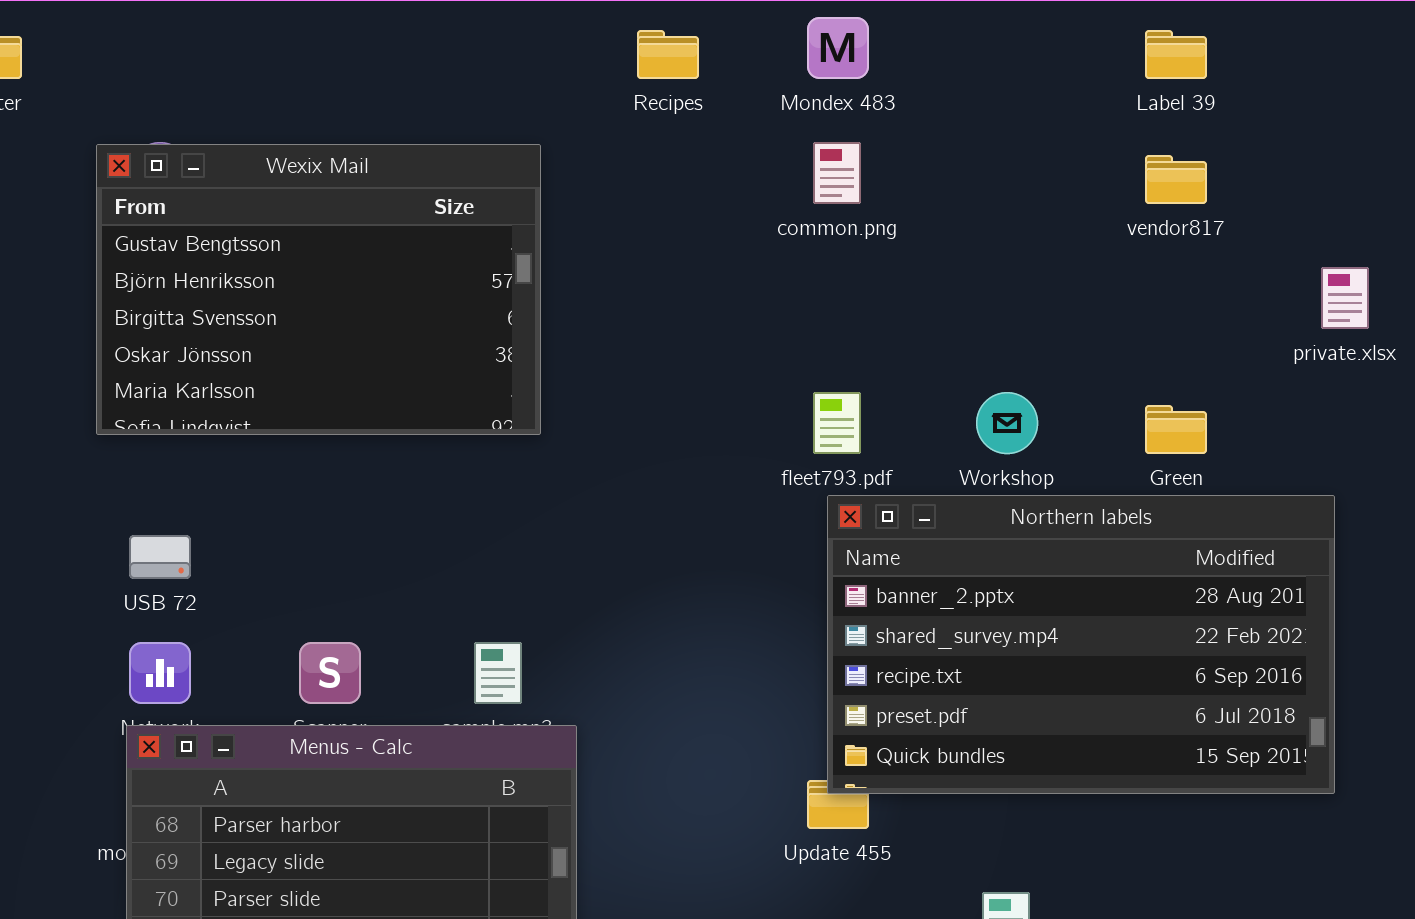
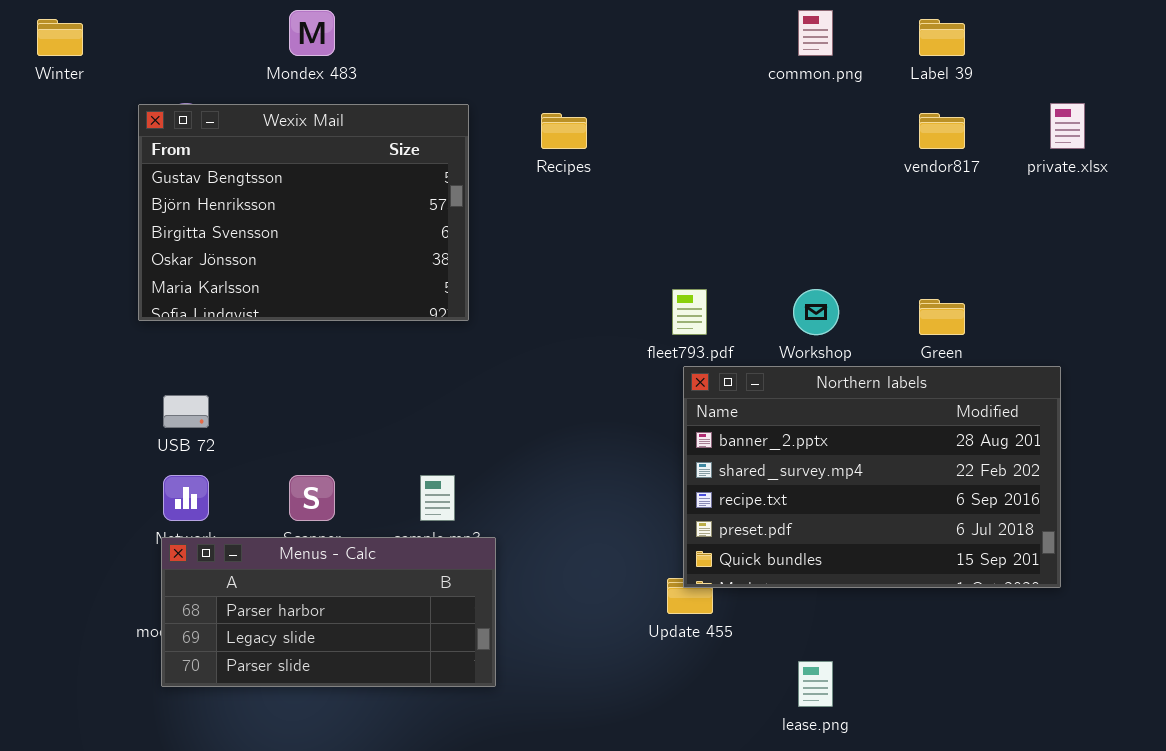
Mondex 483: [807,17,869,79] -> [289,10,335,56], moved
Recipes: [637,30,699,79] -> [541,113,587,149], moved
common.png: [813,142,861,204] -> [798,10,833,56], moved
private.xlsx: [1321,267,1369,329] -> [1050,103,1085,149], moved

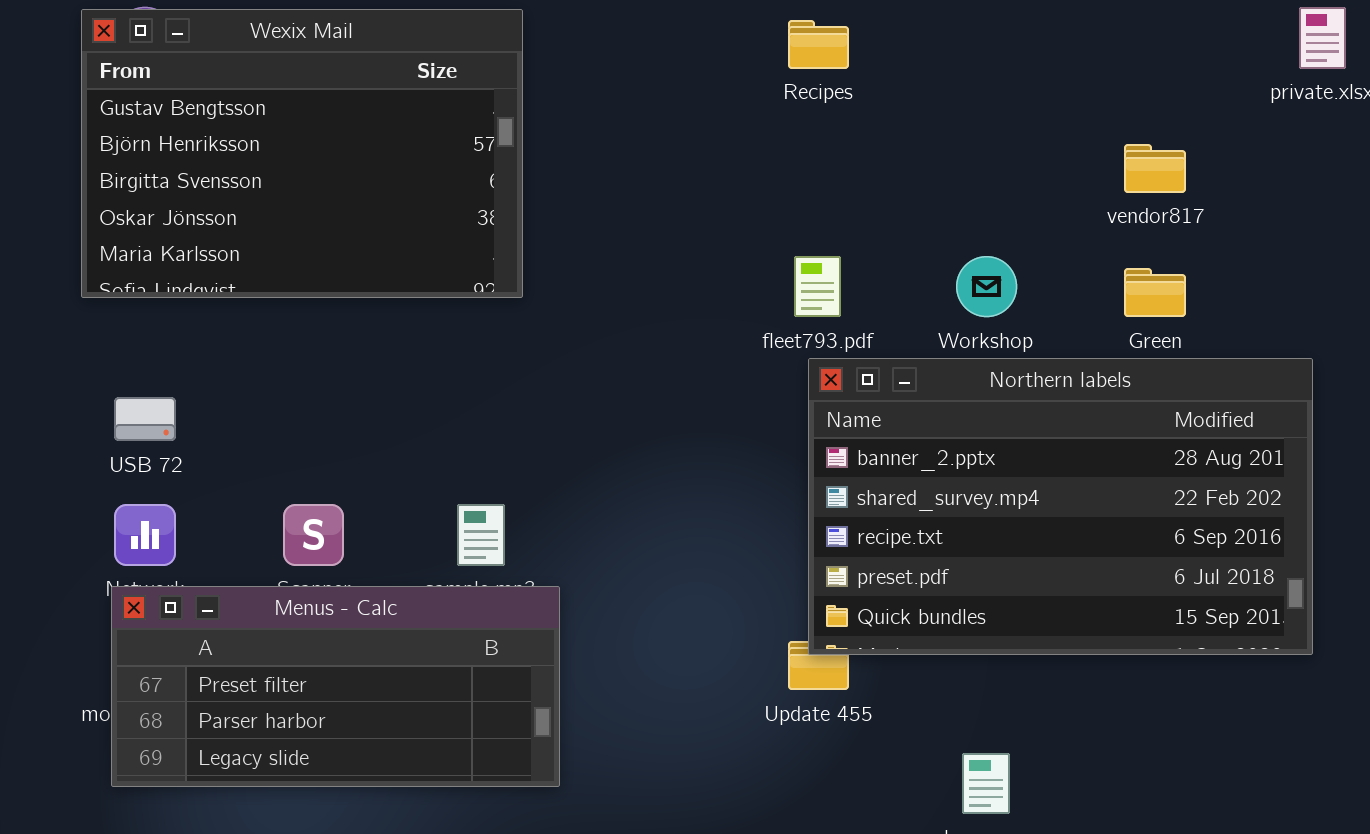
Recipes: [541,113,587,149] -> [788,20,849,69], moved
vendor817: [919,113,965,149] -> [1124,144,1186,193], moved
Menus - Calc: [161,537,496,687] -> [111,586,560,787], scrolled up 1 row

